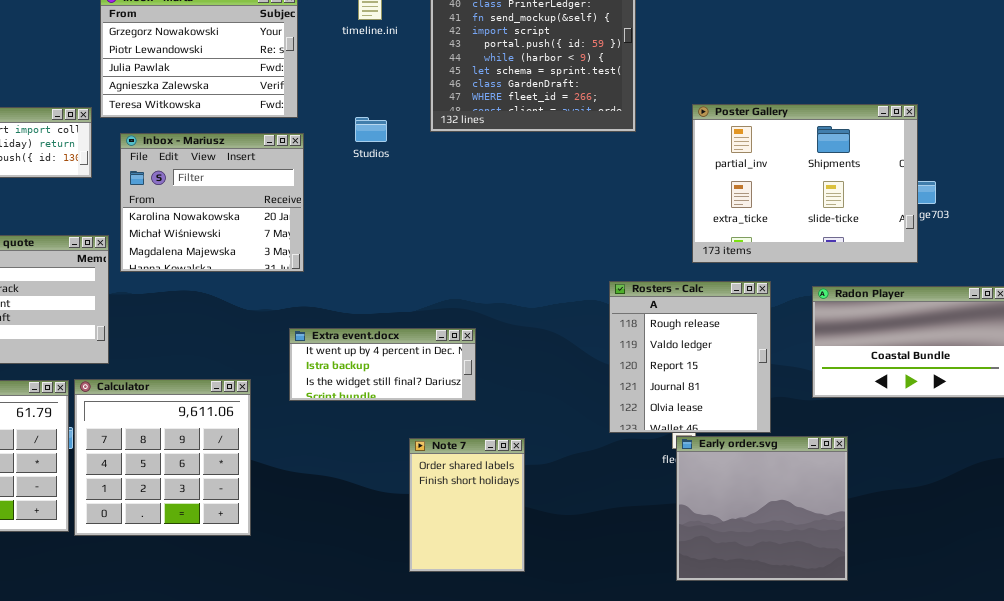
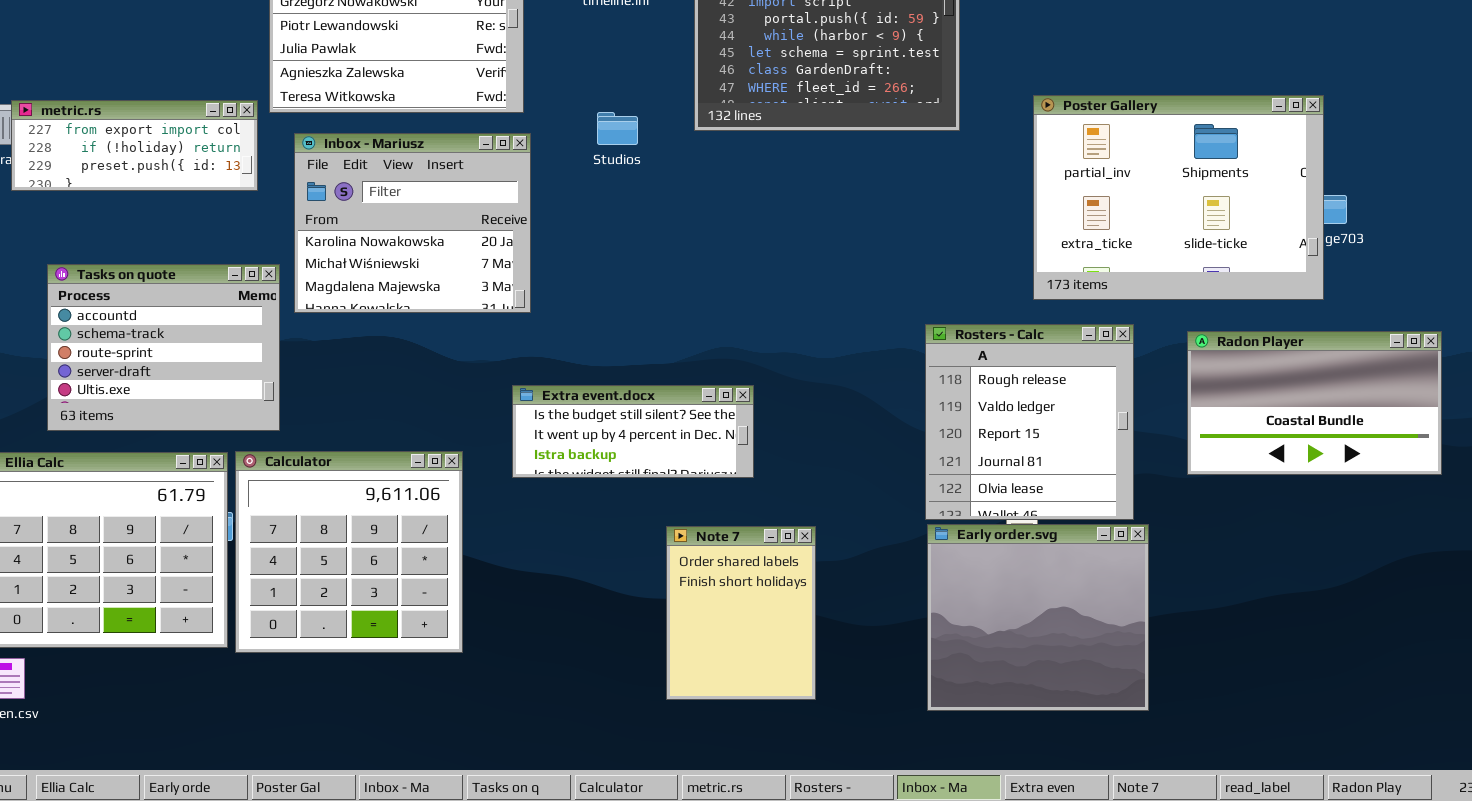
Extra event.docx: [289,328,476,401] -> [512,385,754,478], scrolled up 1 row
Early order.svg: [676,436,848,581] -> [927,524,1149,711], moved

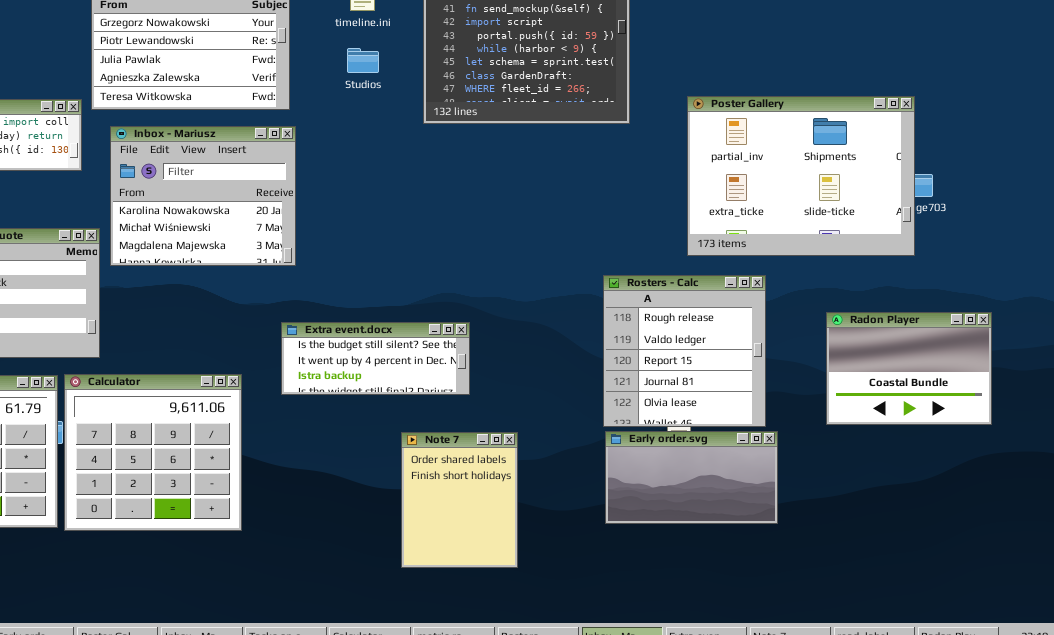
Studios: [597,112,638,145] -> [347,48,379,73], moved
Radon Player: [1187,331,1442,475] -> [826,312,992,425], moved, resized
Early order.svg: [927,524,1149,711] -> [605,431,778,524], resized

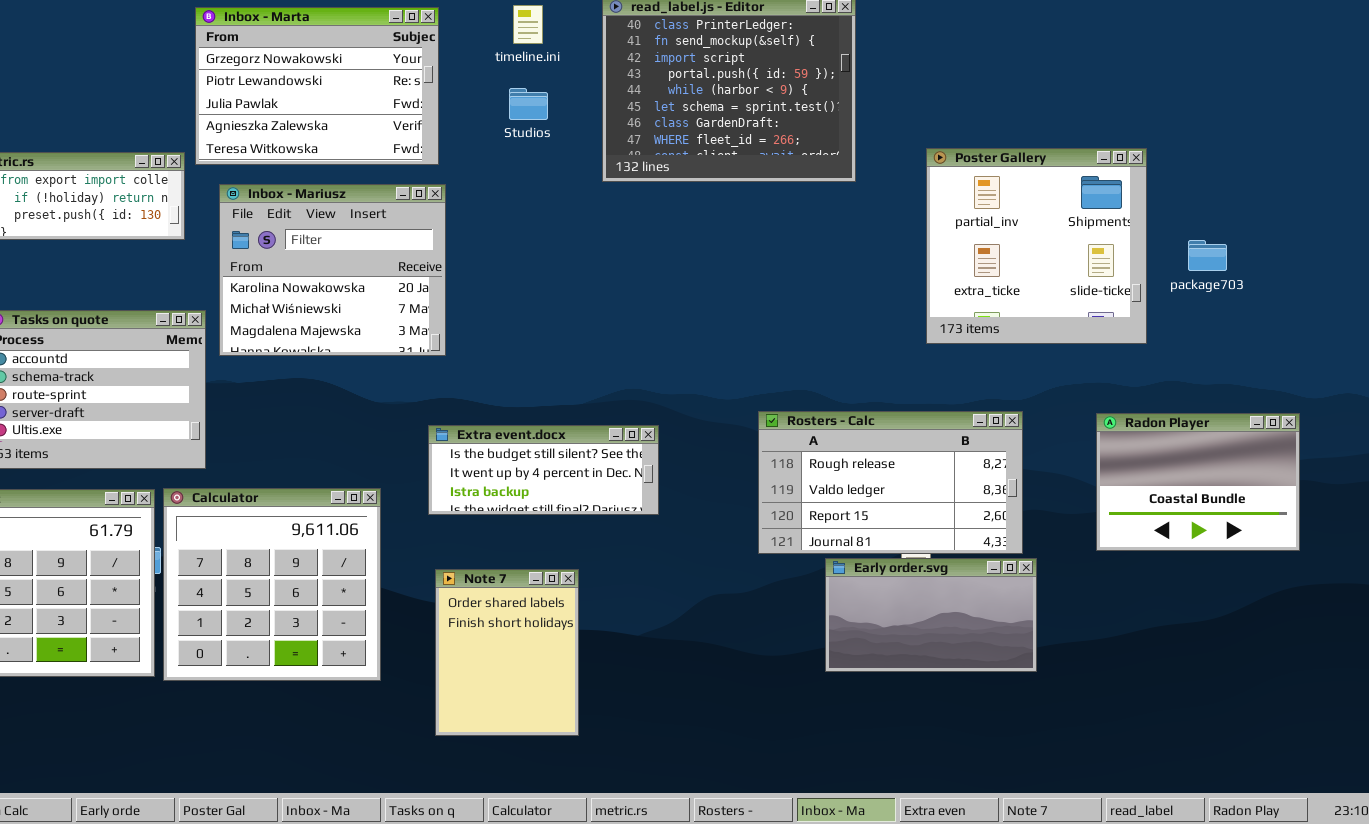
Poster Gallery: [687,96,915,256] -> [926,148,1147,344], resized
Rosters - Calc: [603,275,766,427] -> [758,411,1023,554], resized
Note 7: [401,432,518,568] -> [435,569,579,736], moved

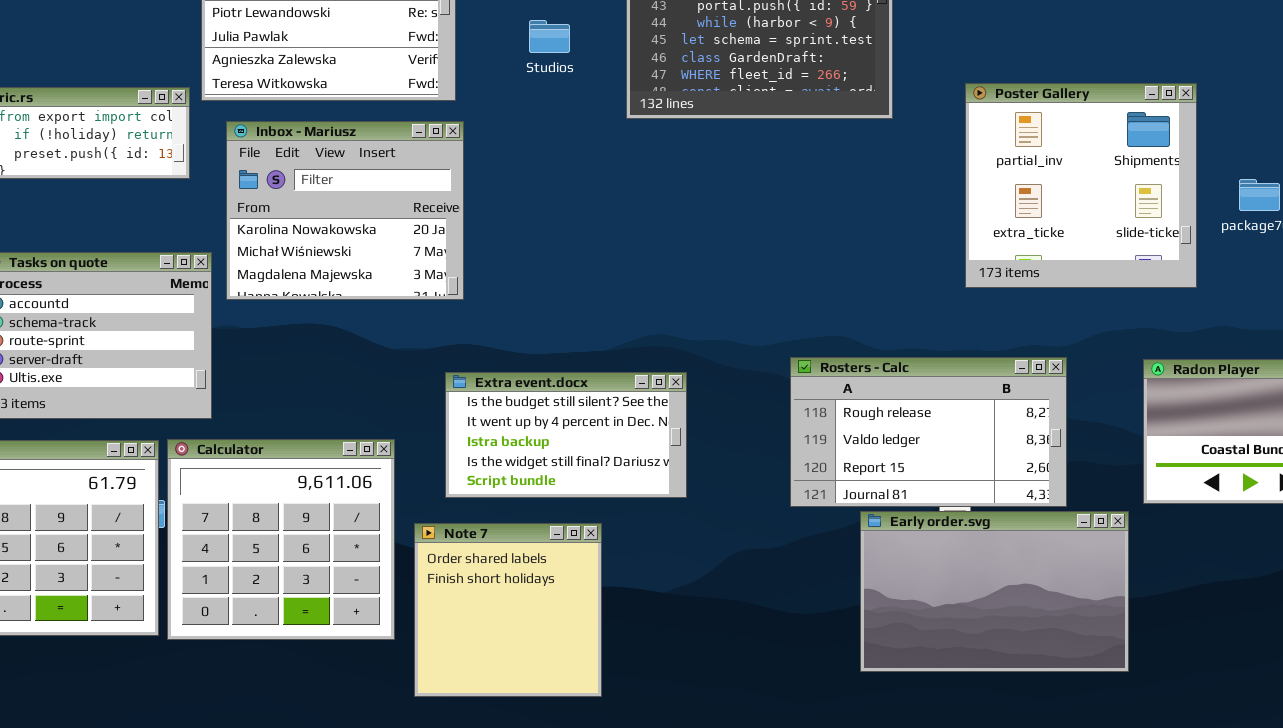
Extra event.docx: [428,425,659,515] -> [445,372,687,498], resized
Early order.svg: [825,558,1037,672] -> [860,511,1129,672], resized
Note 7: [435,569,579,736] -> [414,523,602,697], resized

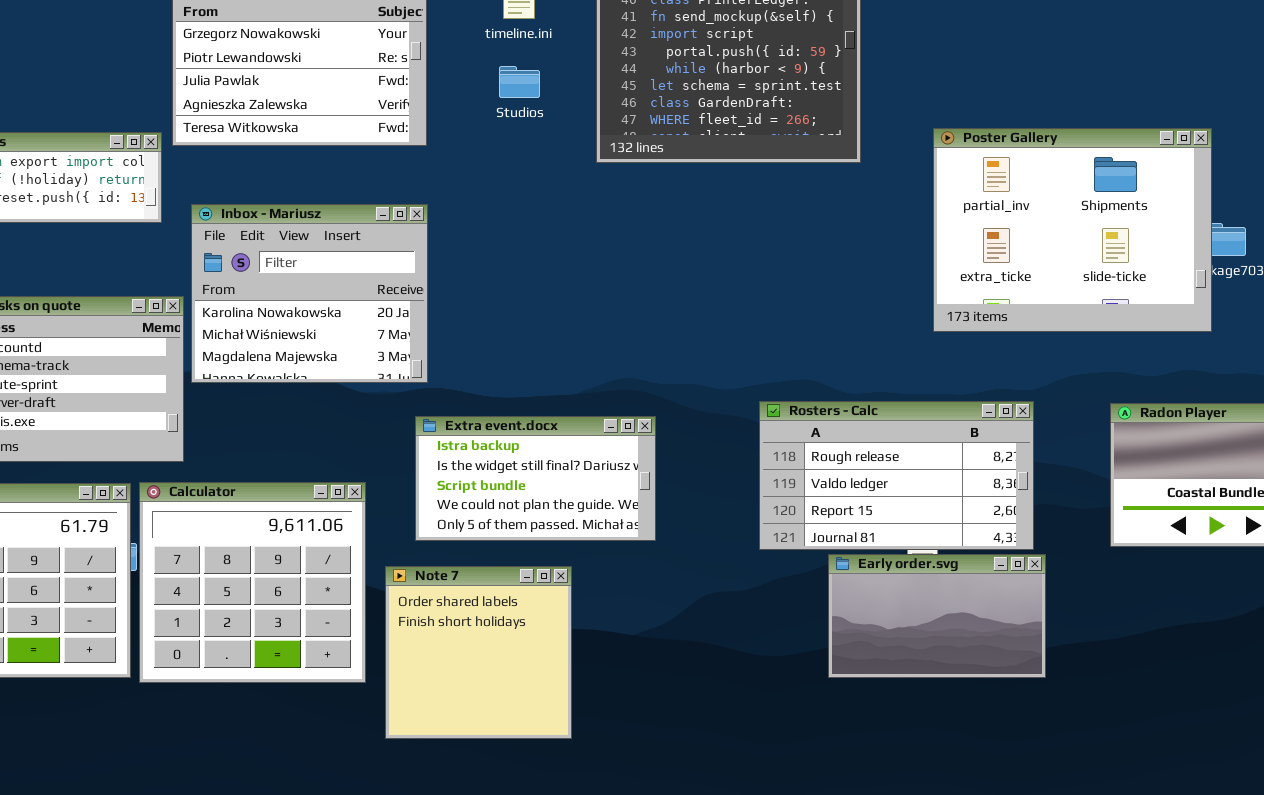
Poster Gallery: [965,83,1197,288] -> [933,128,1212,332], resized
Inbox - Mariusz: [226,121,464,300] -> [191,204,428,383], moved
Extra event.docx: [445,372,687,498] -> [415,416,656,541], scrolled down 2 rows
Early order.svg: [860,511,1129,672] -> [828,554,1046,678], resized

